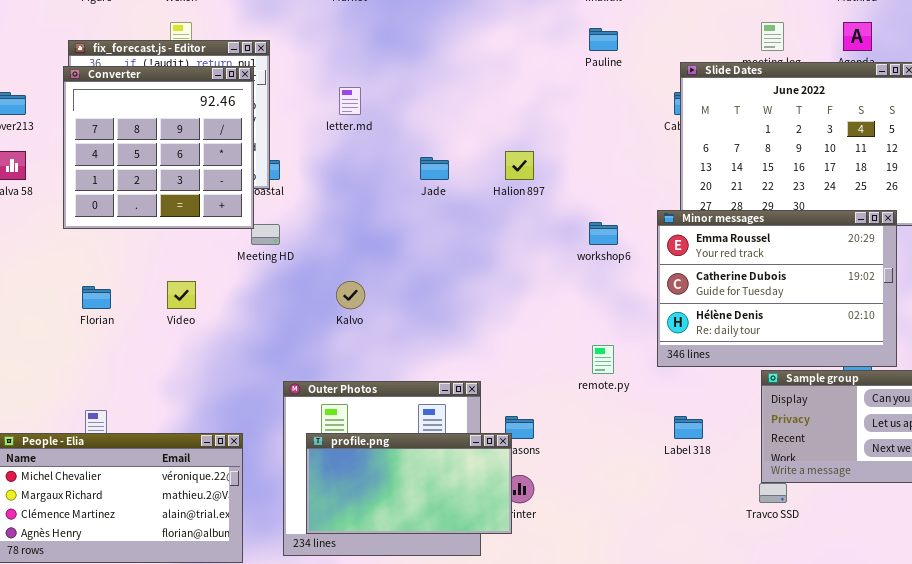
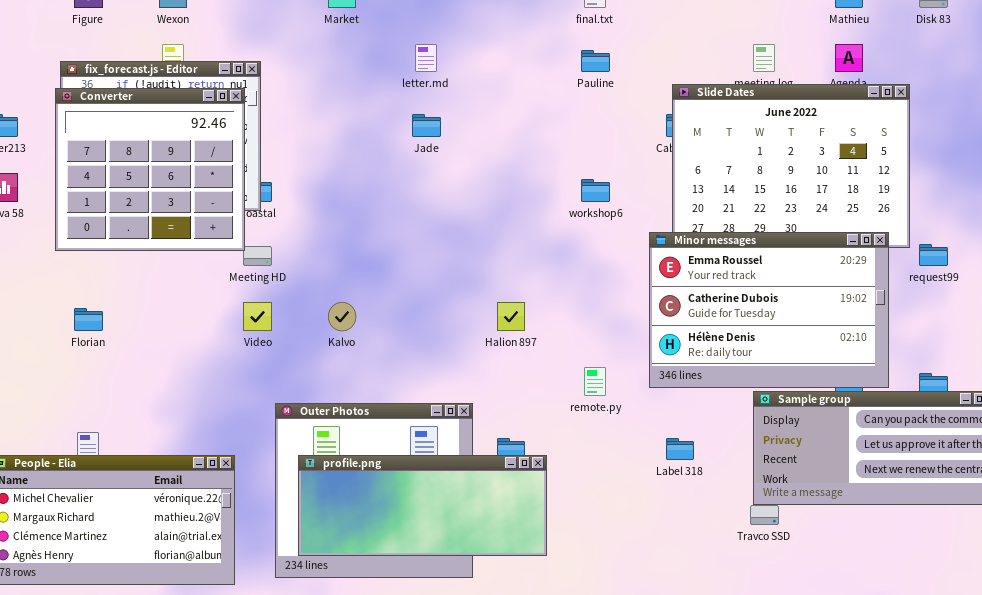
letter.md: [339,87,361,115] -> [415,44,437,72], moved
Halion 897: [505,151,534,180] -> [497,302,525,331], moved
Jade: [420,157,449,180] -> [412,114,441,137], moved
workshop6: [589,222,618,245] -> [581,179,610,202], moved
Video: [167,281,196,309] -> [243,302,272,331], moved
profile.png: [306,433,512,534] -> [298,455,547,556], resized

